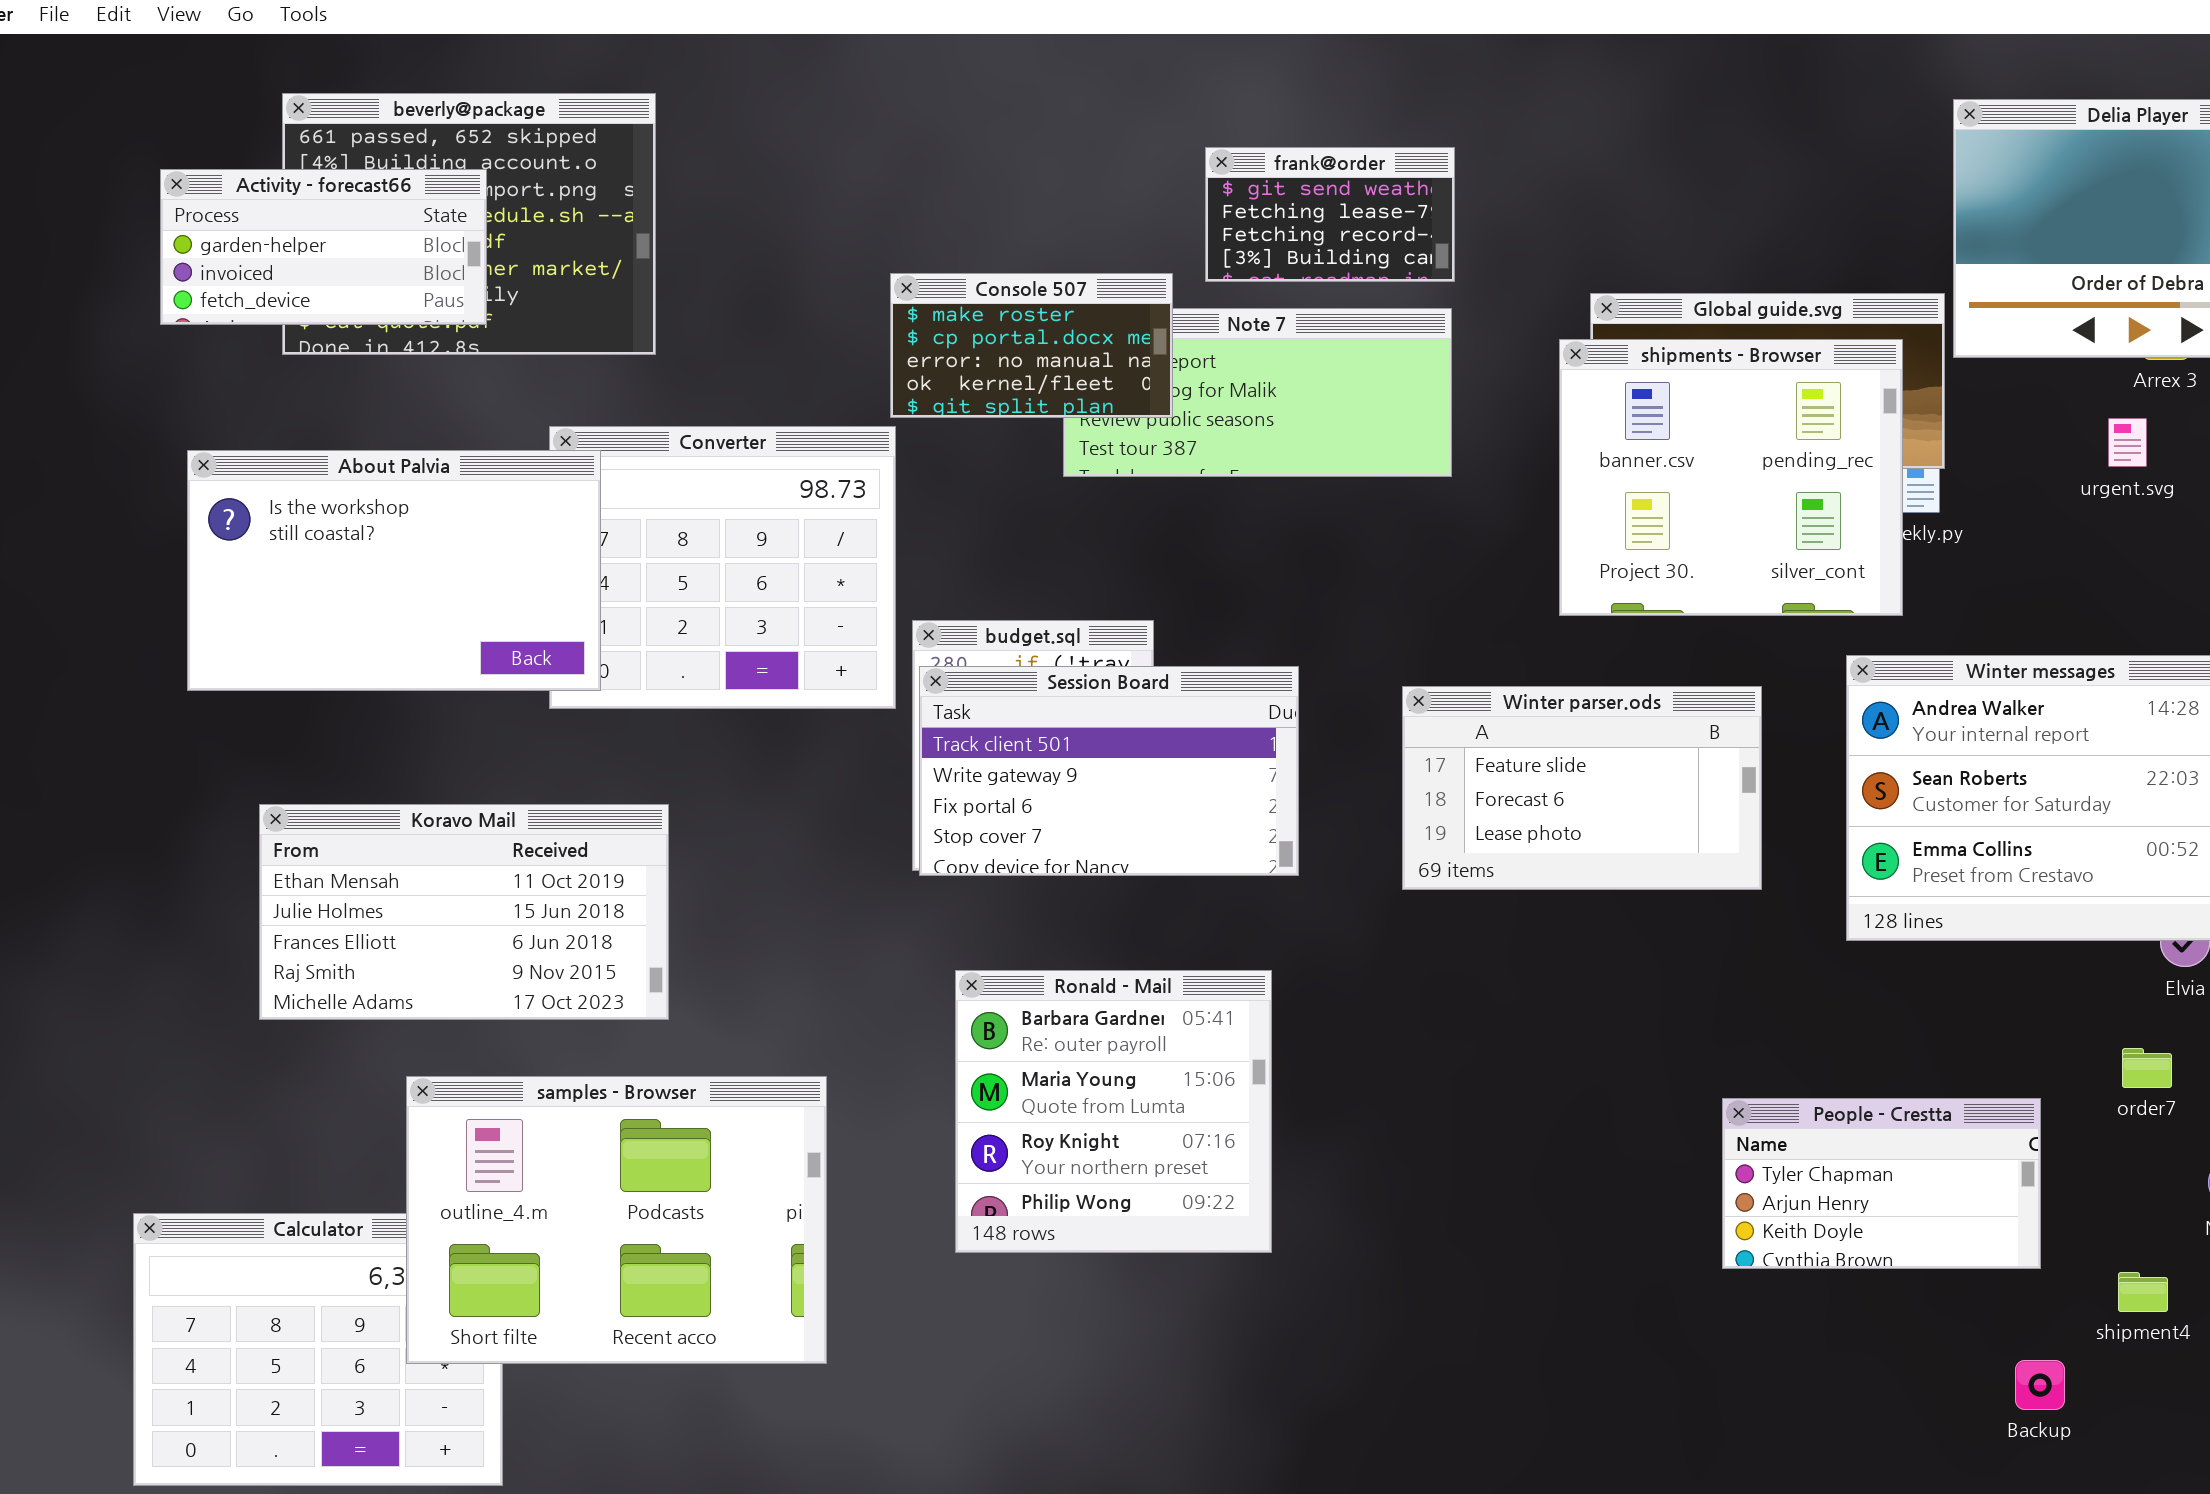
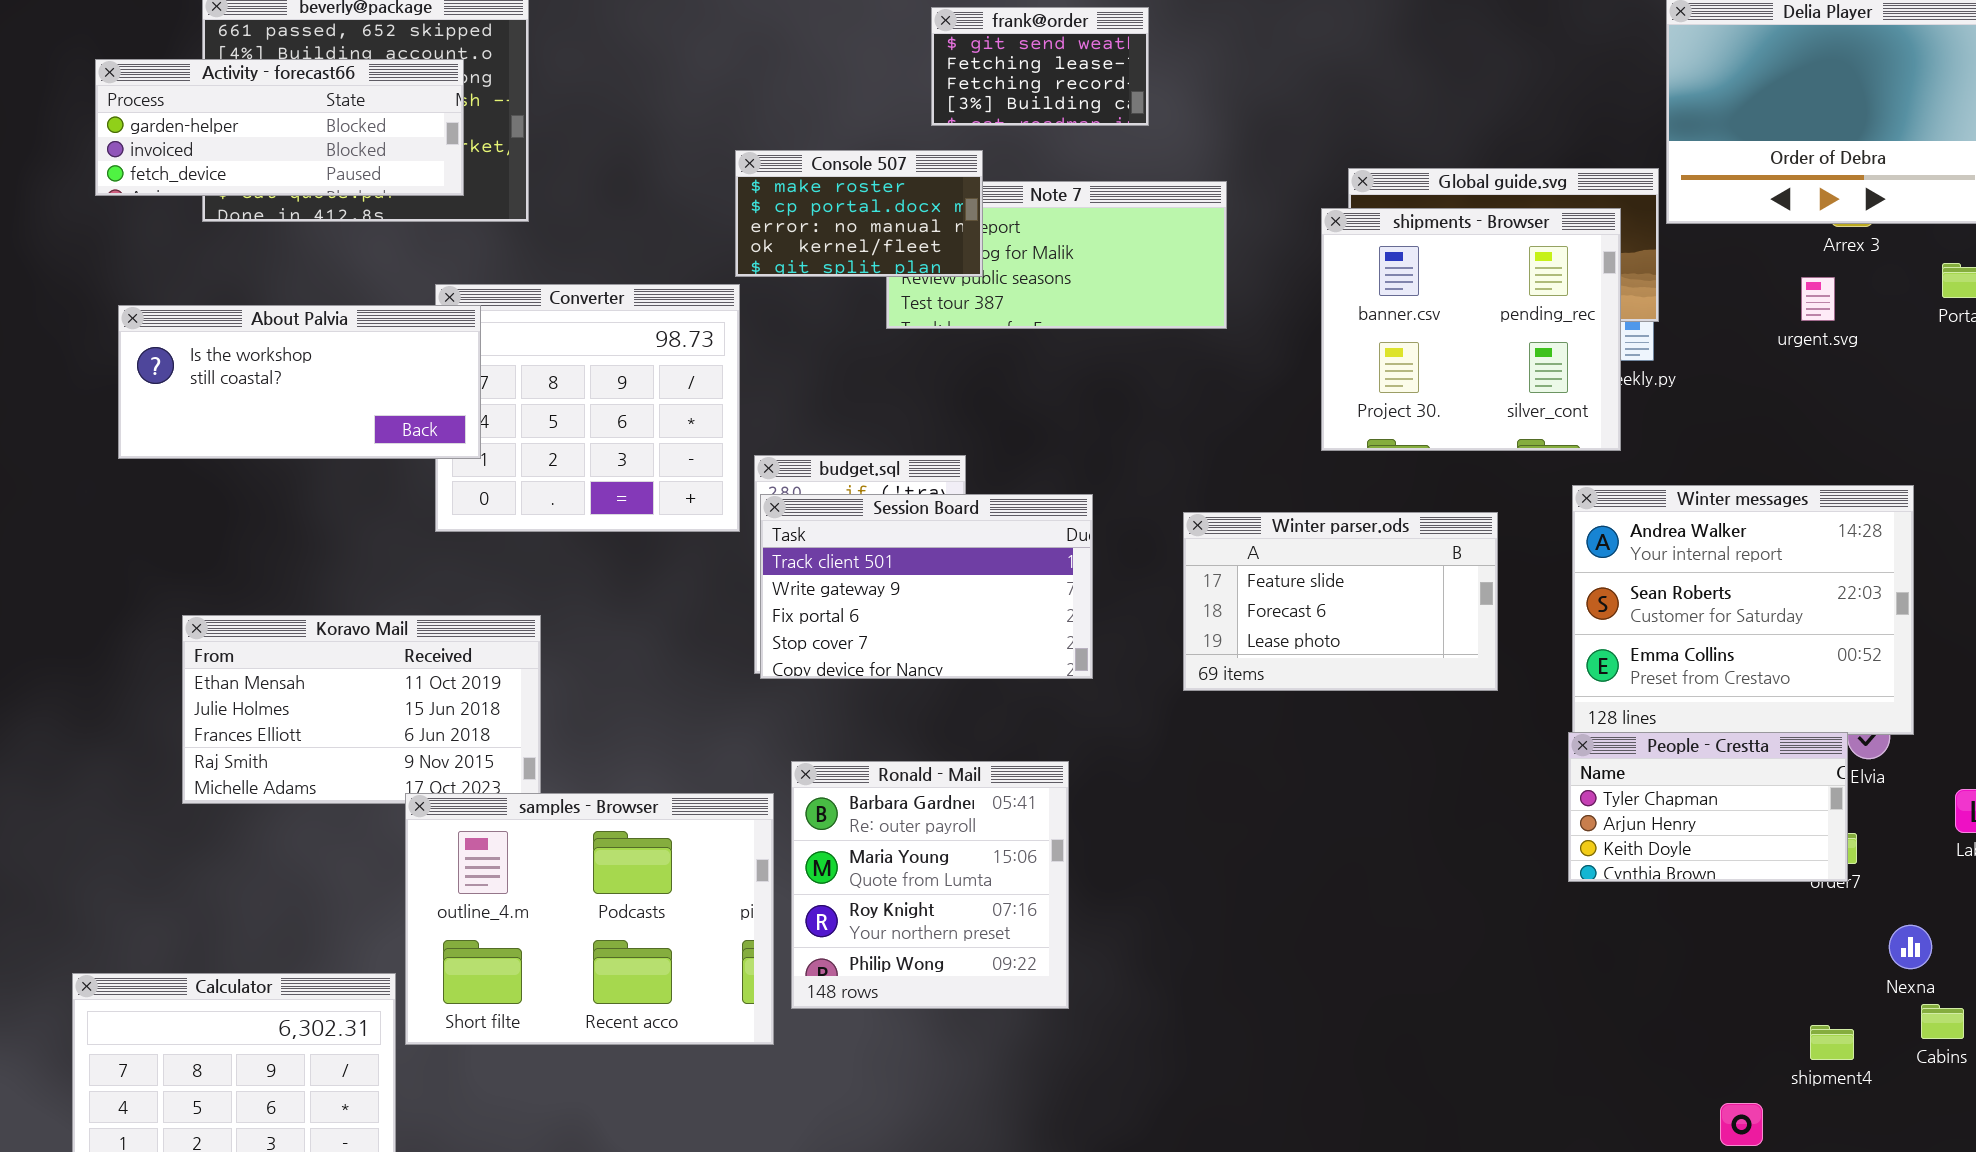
frank@order: [1205,147,1455,282] -> [931,7,1149,126], moved
Activity - forecast66: [160,169,487,325] -> [95,59,464,196], resized
About Palvia: [187,450,601,691] -> [118,305,481,459], resized
samples - Browser: [406,1076,827,1364] -> [405,793,774,1045], moved
People - Crestta: [1722,1098,2041,1269] -> [1568,732,1848,882], moved

